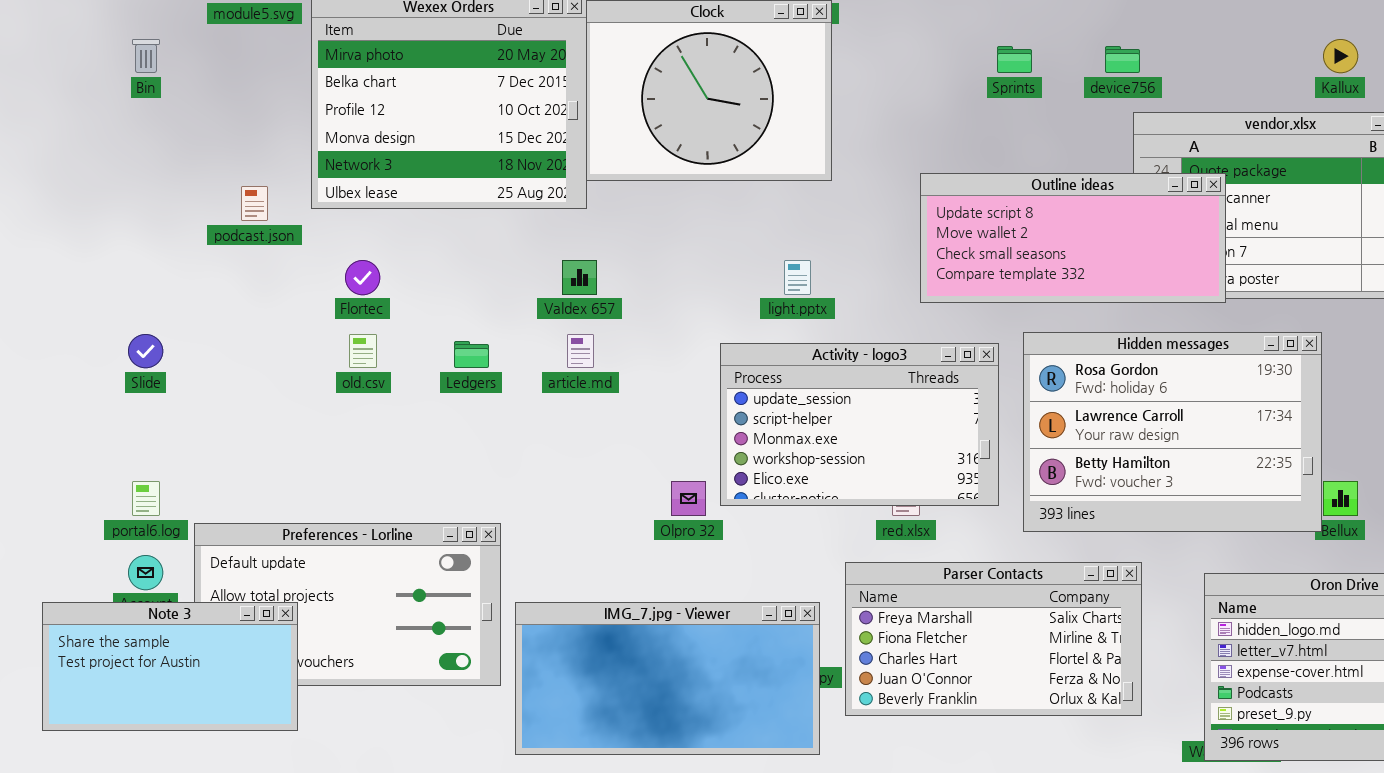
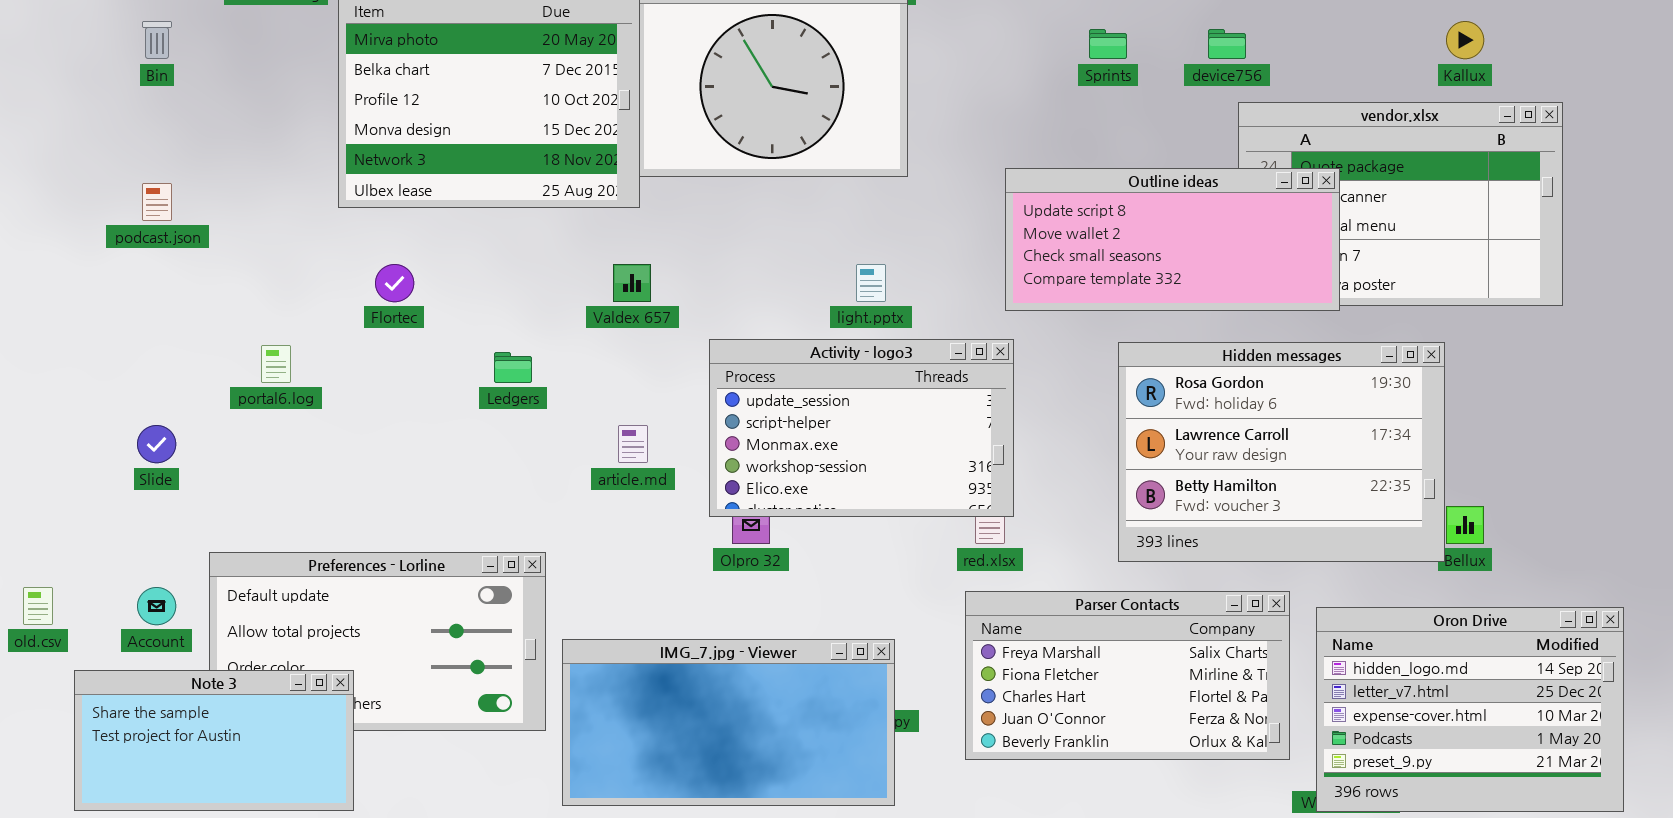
podcast.json: [241,186,268,221] -> [142,183,172,221], moved
Slide: [128,334,163,368] -> [137,425,176,463], moved
old.csv: [349,334,377,368] -> [23,587,53,625], moved
article.md: [567,334,594,368] -> [618,425,648,463], moved
Activity - logo3: [720,343,999,506] -> [709,339,1014,517], moved
portal6.log: [132,481,160,516] -> [261,345,291,383], moved
Parser Contacts: [845,562,1142,716] -> [965,591,1290,760], moved
Note 3: [42,602,298,731] -> [74,670,354,811], moved

